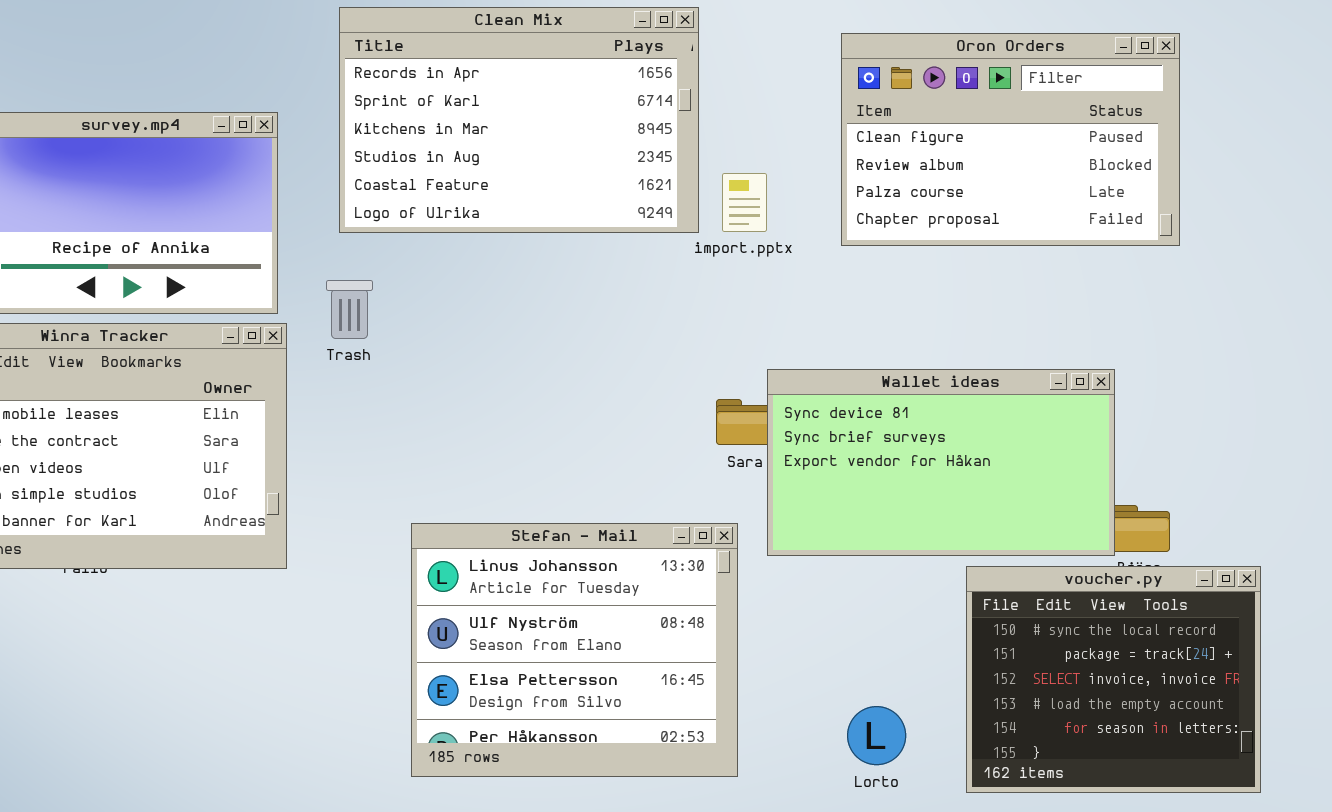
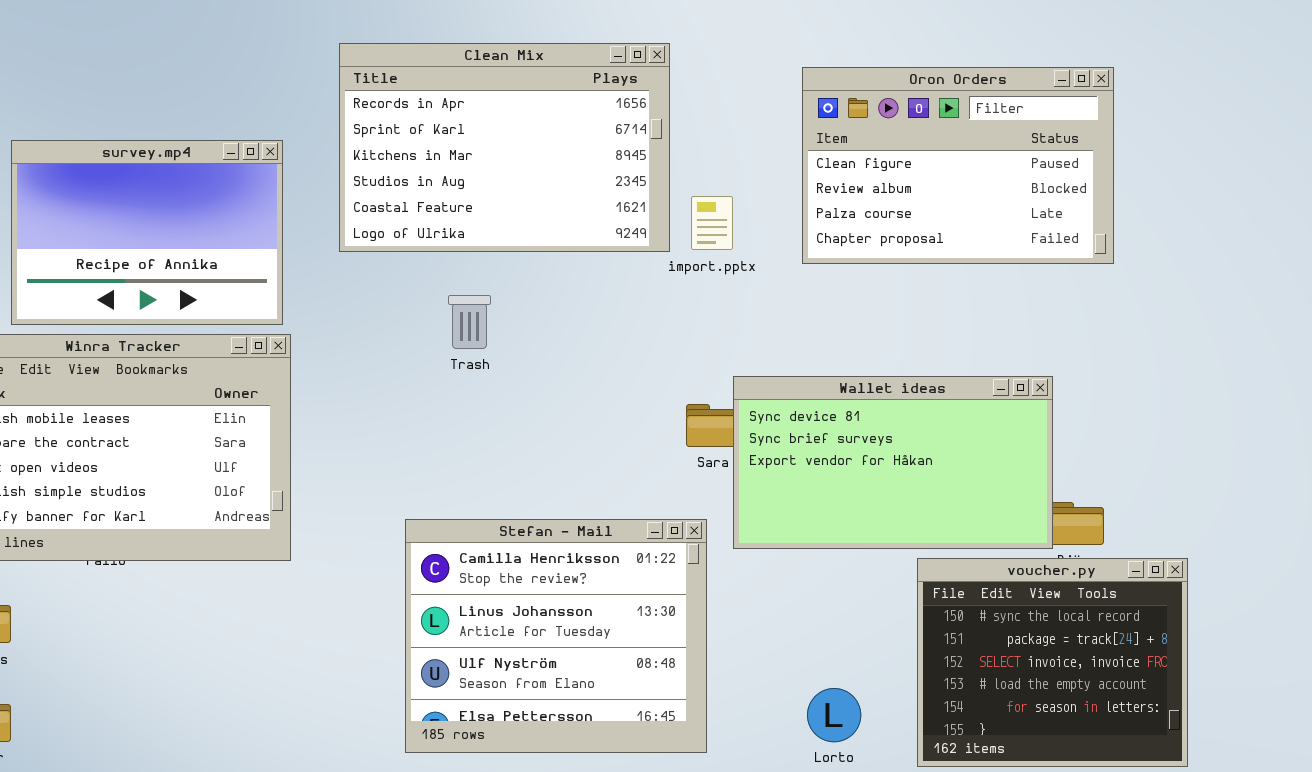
Trash: [326,280,373,339] -> [448,295,491,349], moved
Stefan - Mail: [411,523,738,777] -> [405,519,707,753], scrolled up 1 row

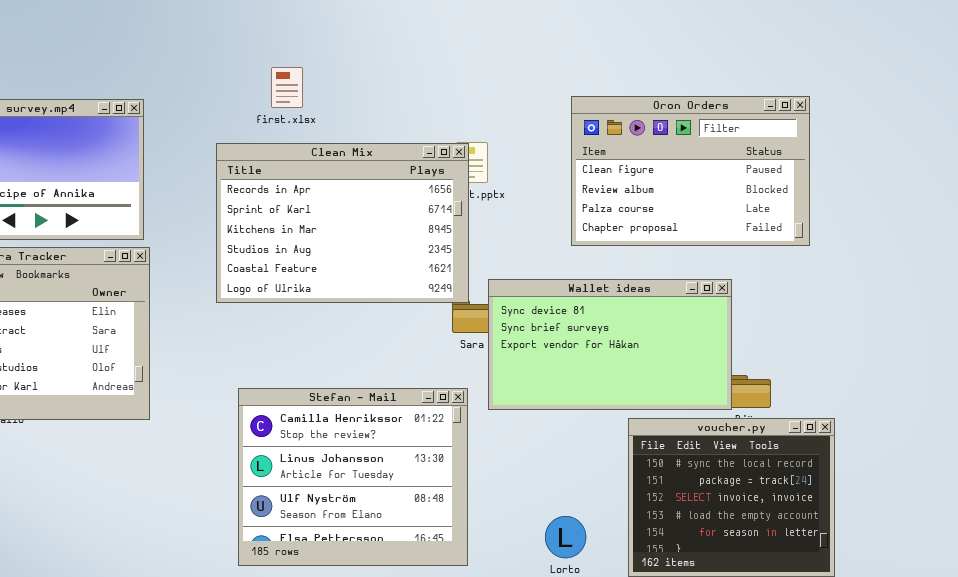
Clean Mix: [339,43,670,252] -> [216,143,469,303], moved
Oron Orders: [802,67,1114,264] -> [571,96,810,246], moved

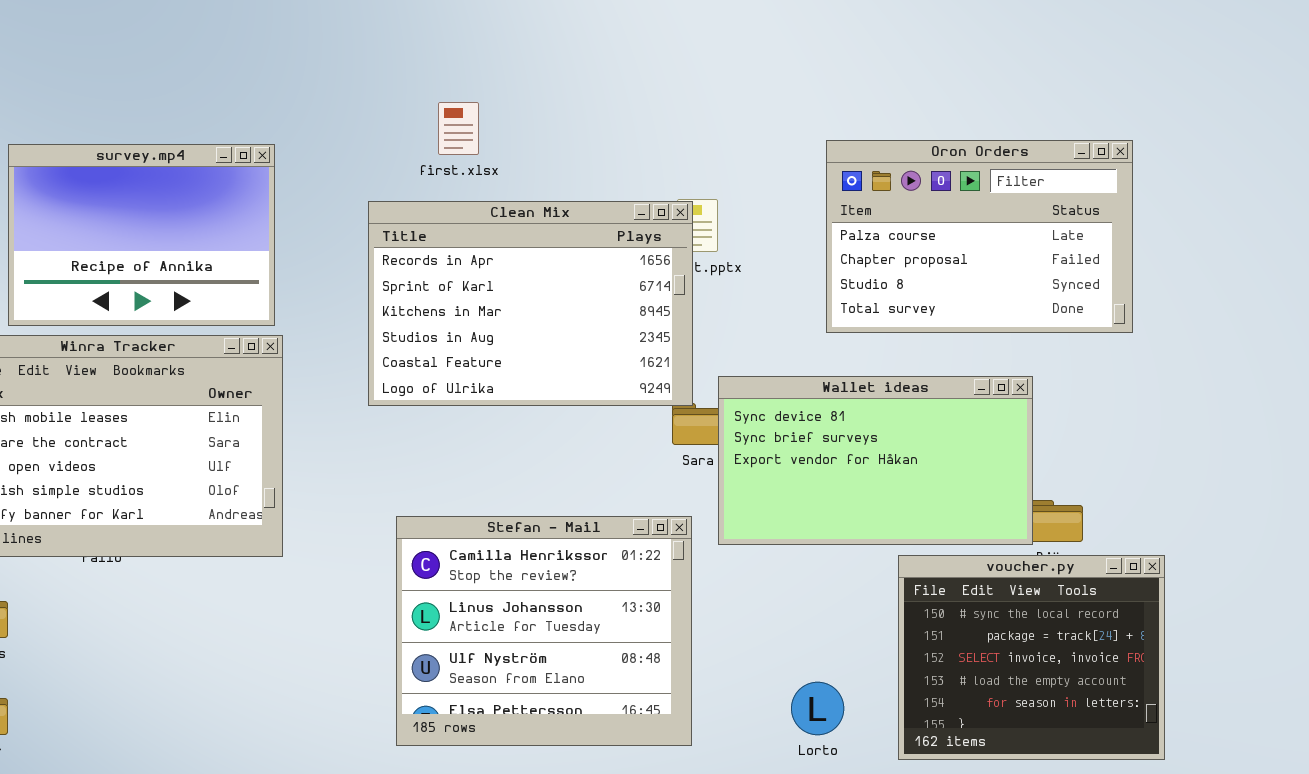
Oron Orders: [571,96,810,246] -> [826,140,1133,333], scrolled down 2 rows

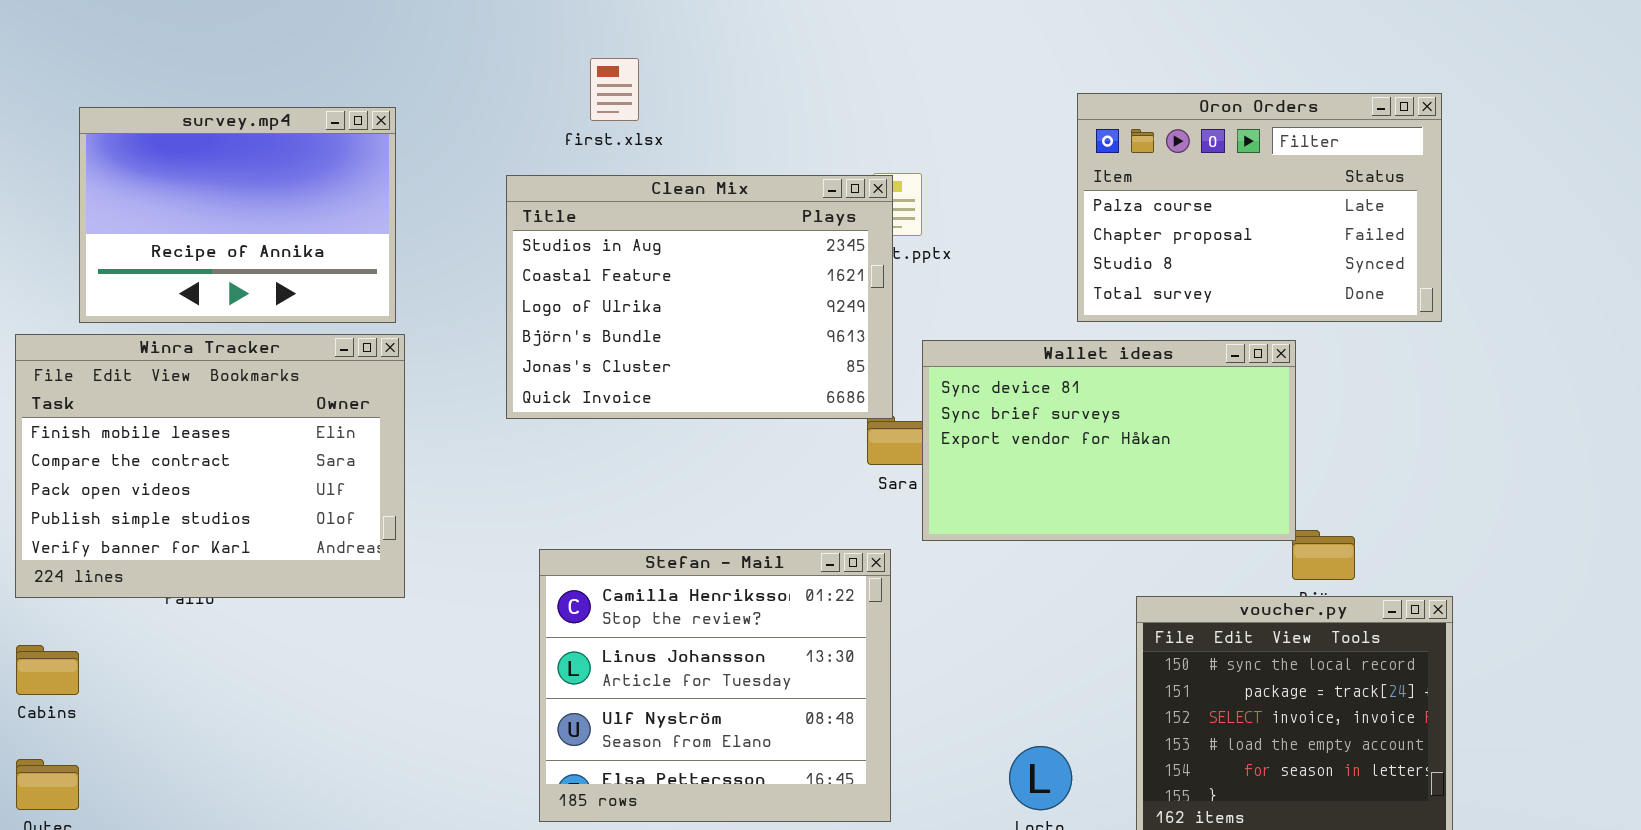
Oron Orders: [826,140,1133,333] -> [1077,93,1442,322], moved
Clean Mix: [368,201,693,406] -> [506,175,893,419], scrolled down 3 rows
Wallet ideas: [718,376,1033,545] -> [922,340,1296,541], moved

